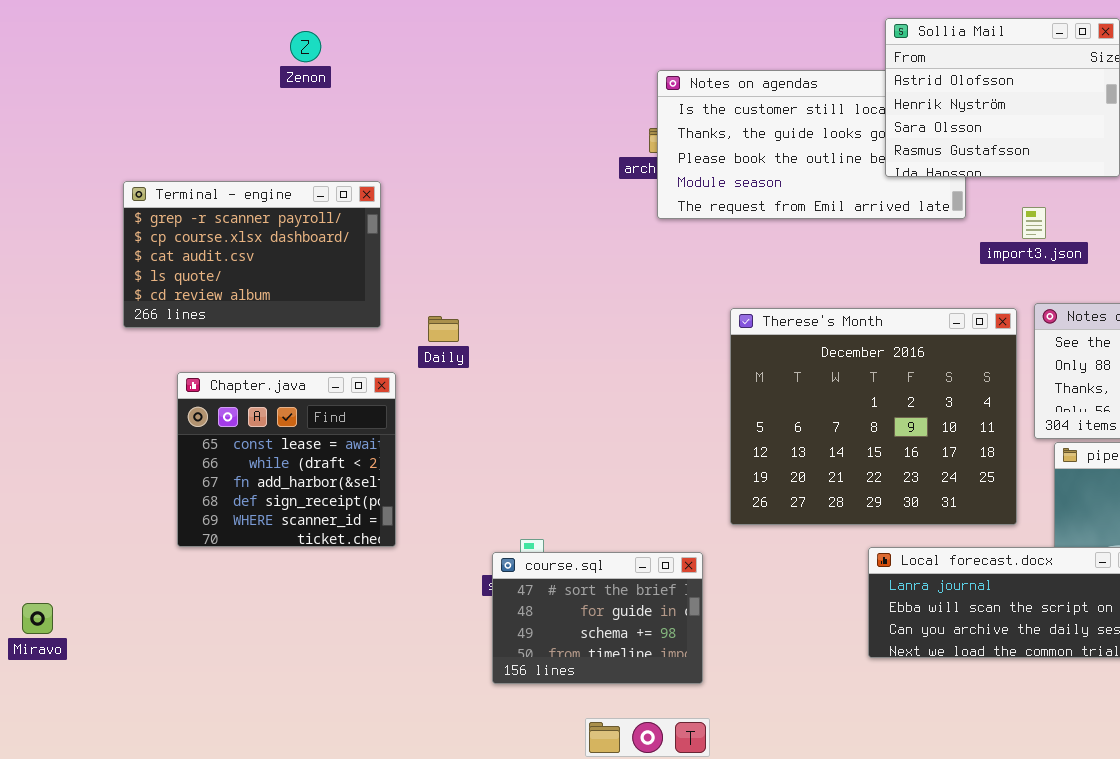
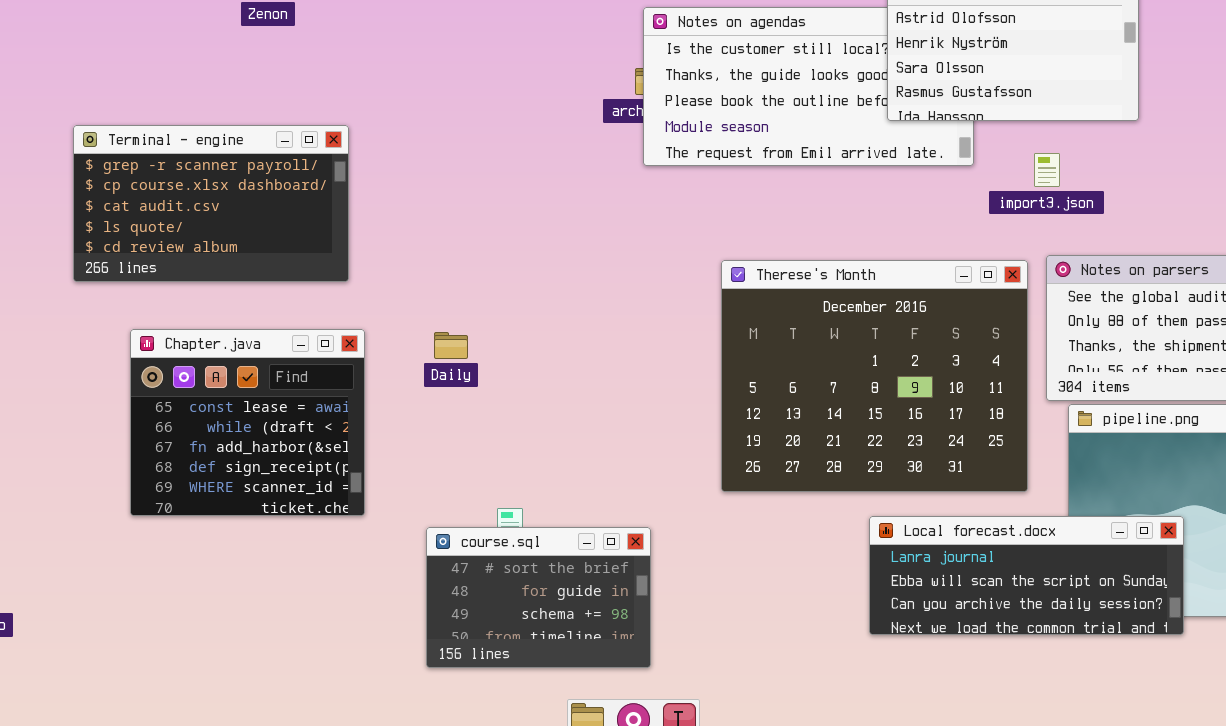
Daily: [428,316,459,342] -> [434,332,468,359], moved
course.sql: [492,552,703,684] -> [426,527,651,668], moved

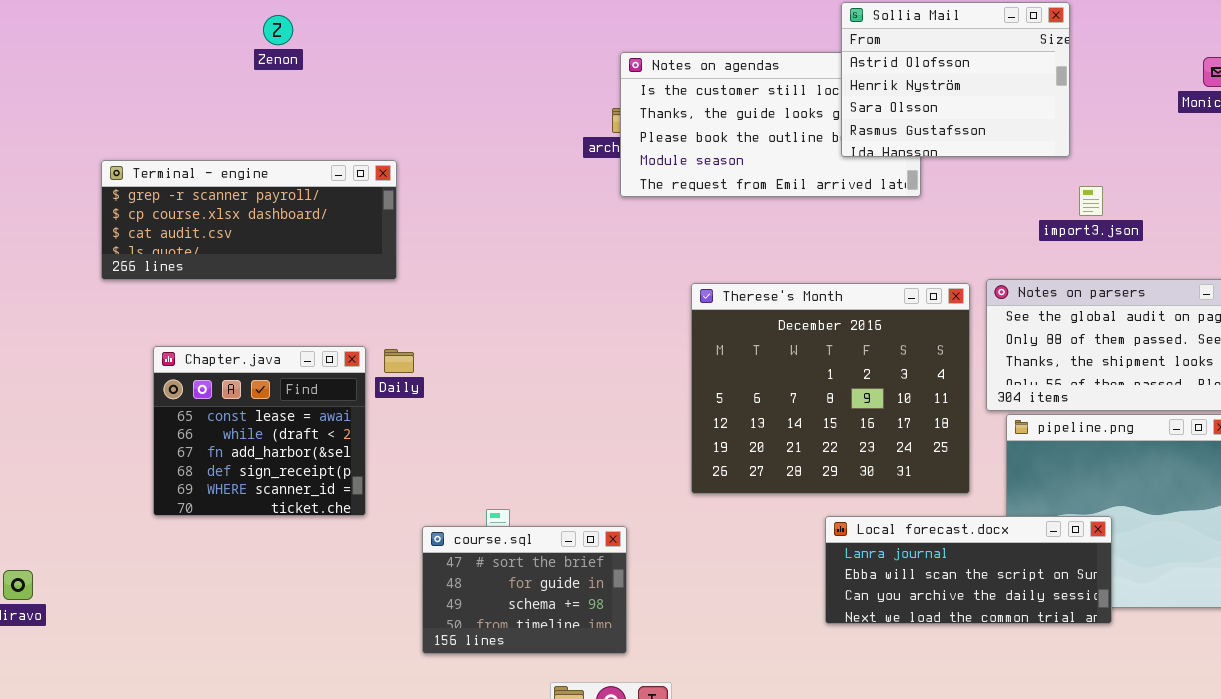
Terminal - engine: [73,125,349,282] -> [101,160,397,280], resized
import3.json: [1034,153,1060,187] -> [1079,186,1103,216], moved
Daily: [434,332,468,359] -> [384,349,414,373], moved

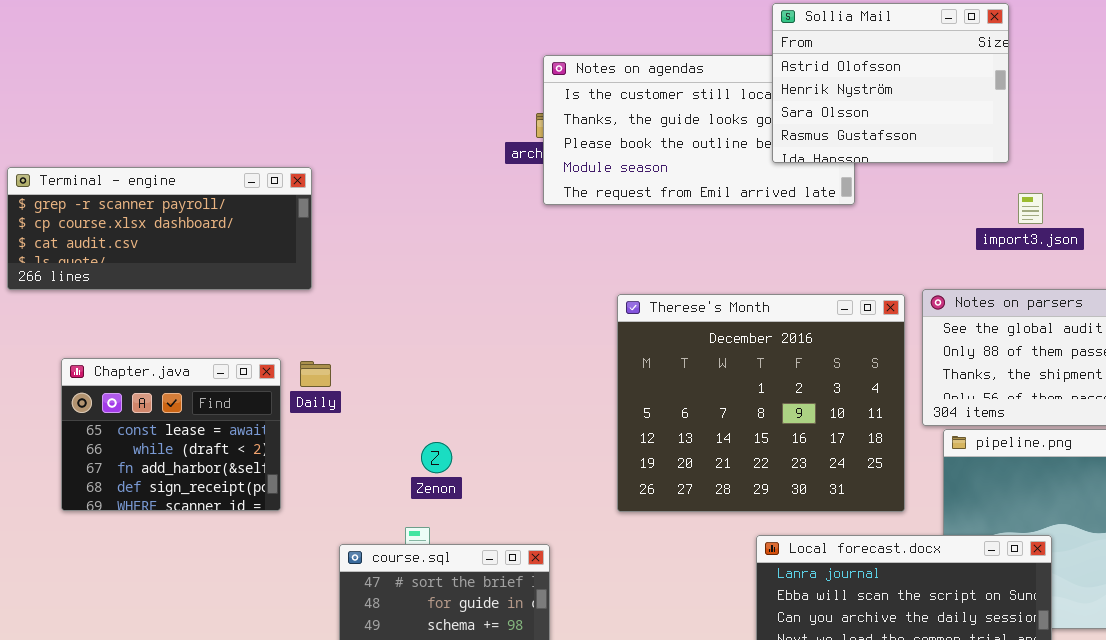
Zenon: [263,15,293,45] -> [421,442,452,473], moved
Chapter.java: [153,346,366,516] -> [61,358,281,511], resized

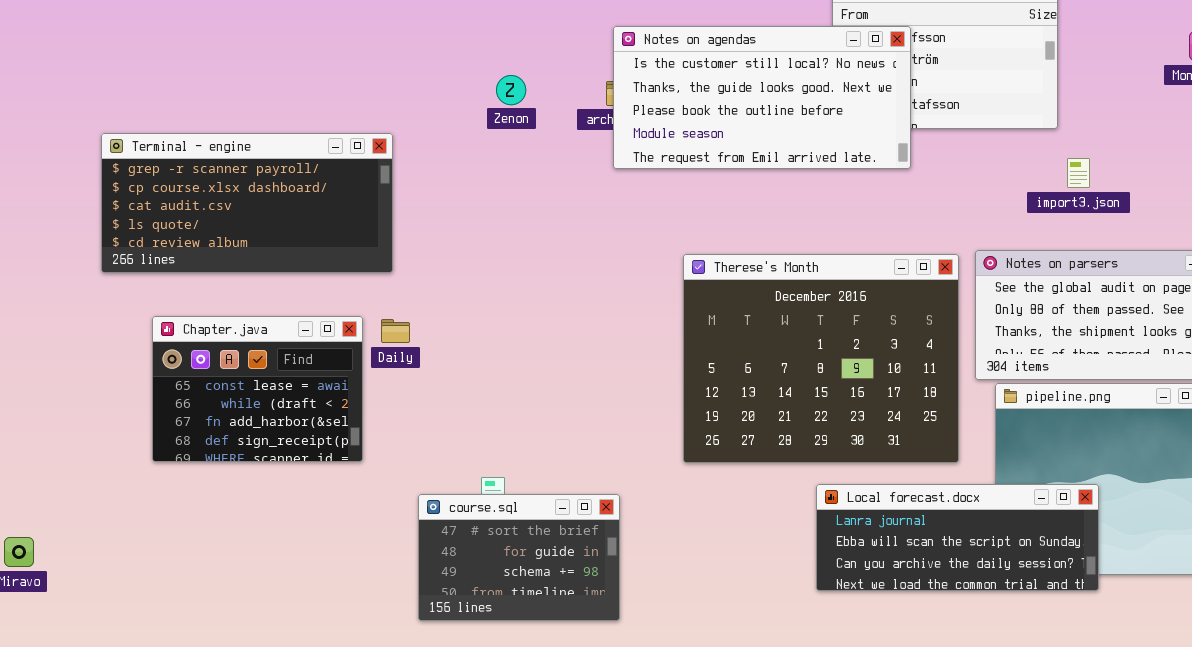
Notes on agendas: [543,55,855,205] -> [613,26,911,169], raised
Terminal - engine: [7,167,312,290] -> [101,133,393,273], resized
Zenon: [421,442,452,473] -> [496,75,526,105], moved

